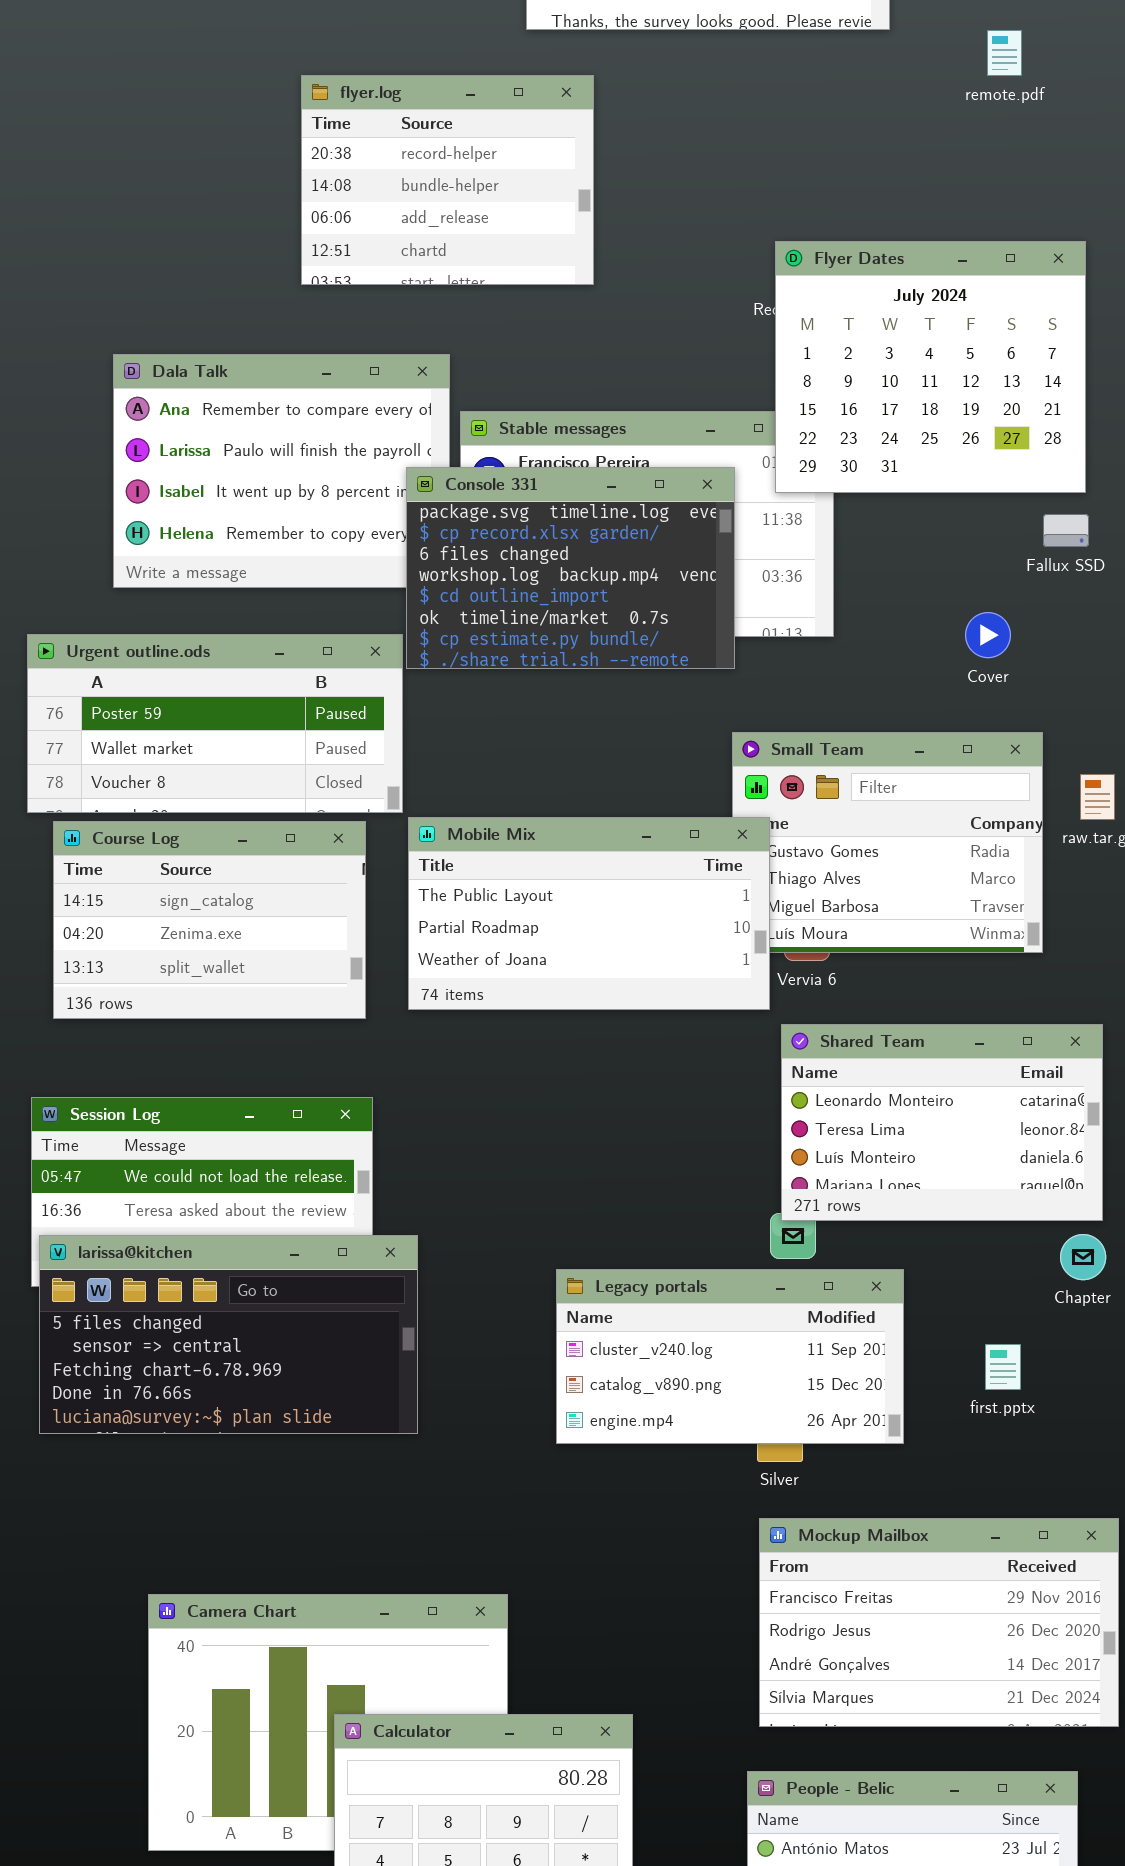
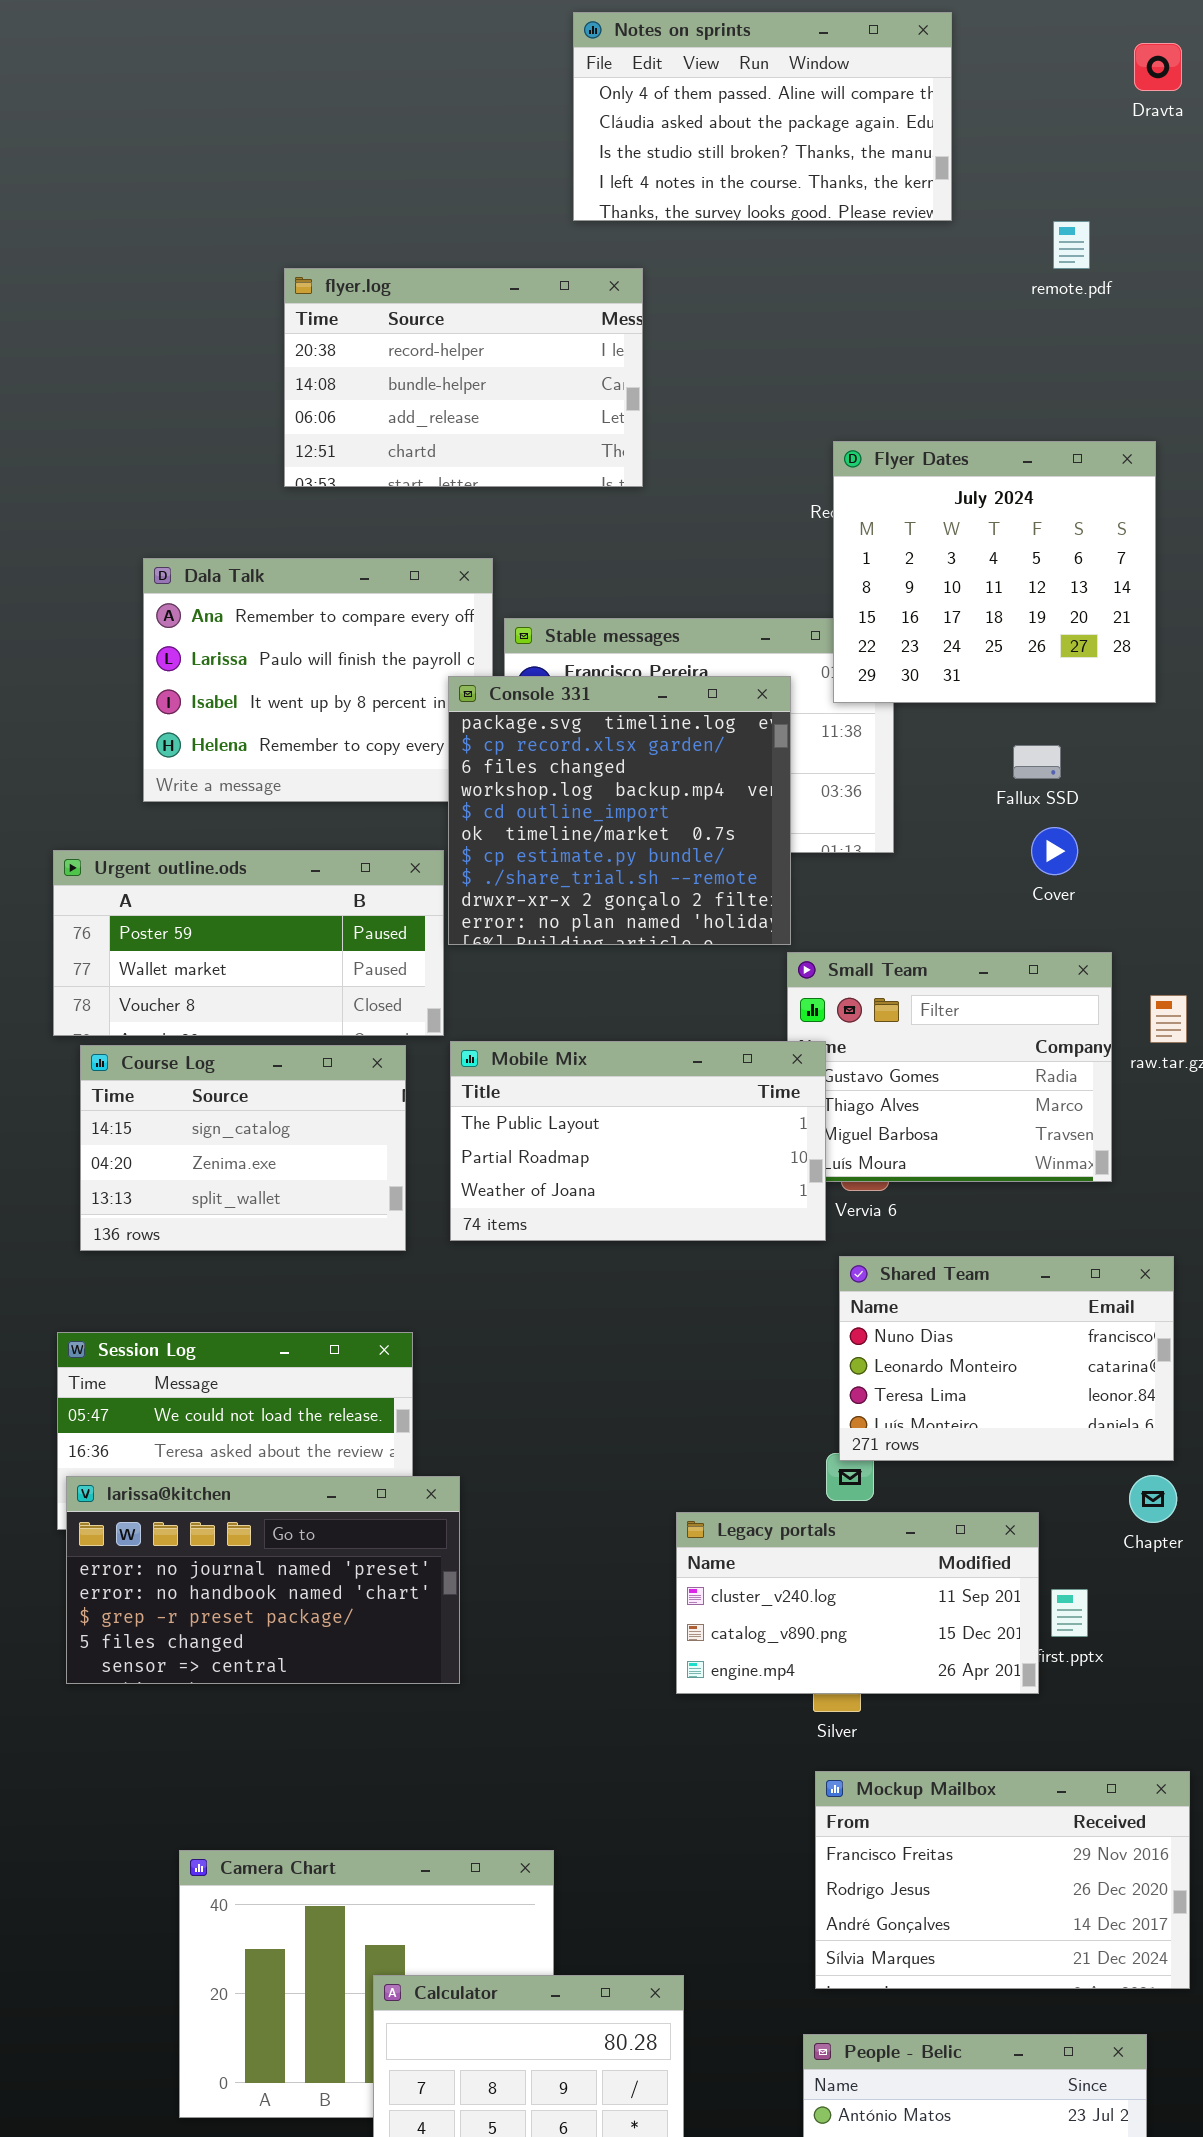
flyer.log: [301,75,594,285] -> [284,268,643,487], resized
Console 331: [406,467,735,669] -> [448,676,791,945], resized
Fallux SSD: [1043,514,1089,547] -> [1013,745,1061,779], moved
Shared Team: [781,1024,1103,1221] -> [839,1256,1174,1461], scrolled up 1 row
larissa@kitchen: [39,1235,418,1434] -> [66,1476,460,1684], scrolled up 3 rows
Legacy portals: [556,1269,904,1444] -> [676,1512,1039,1694], moved

